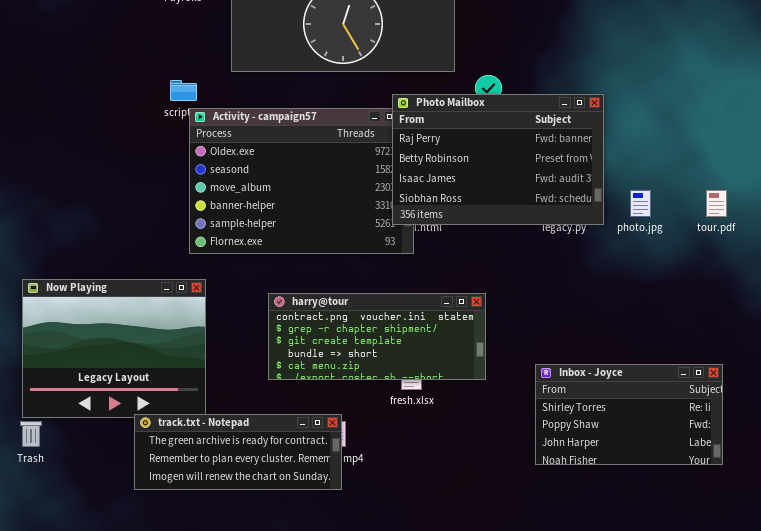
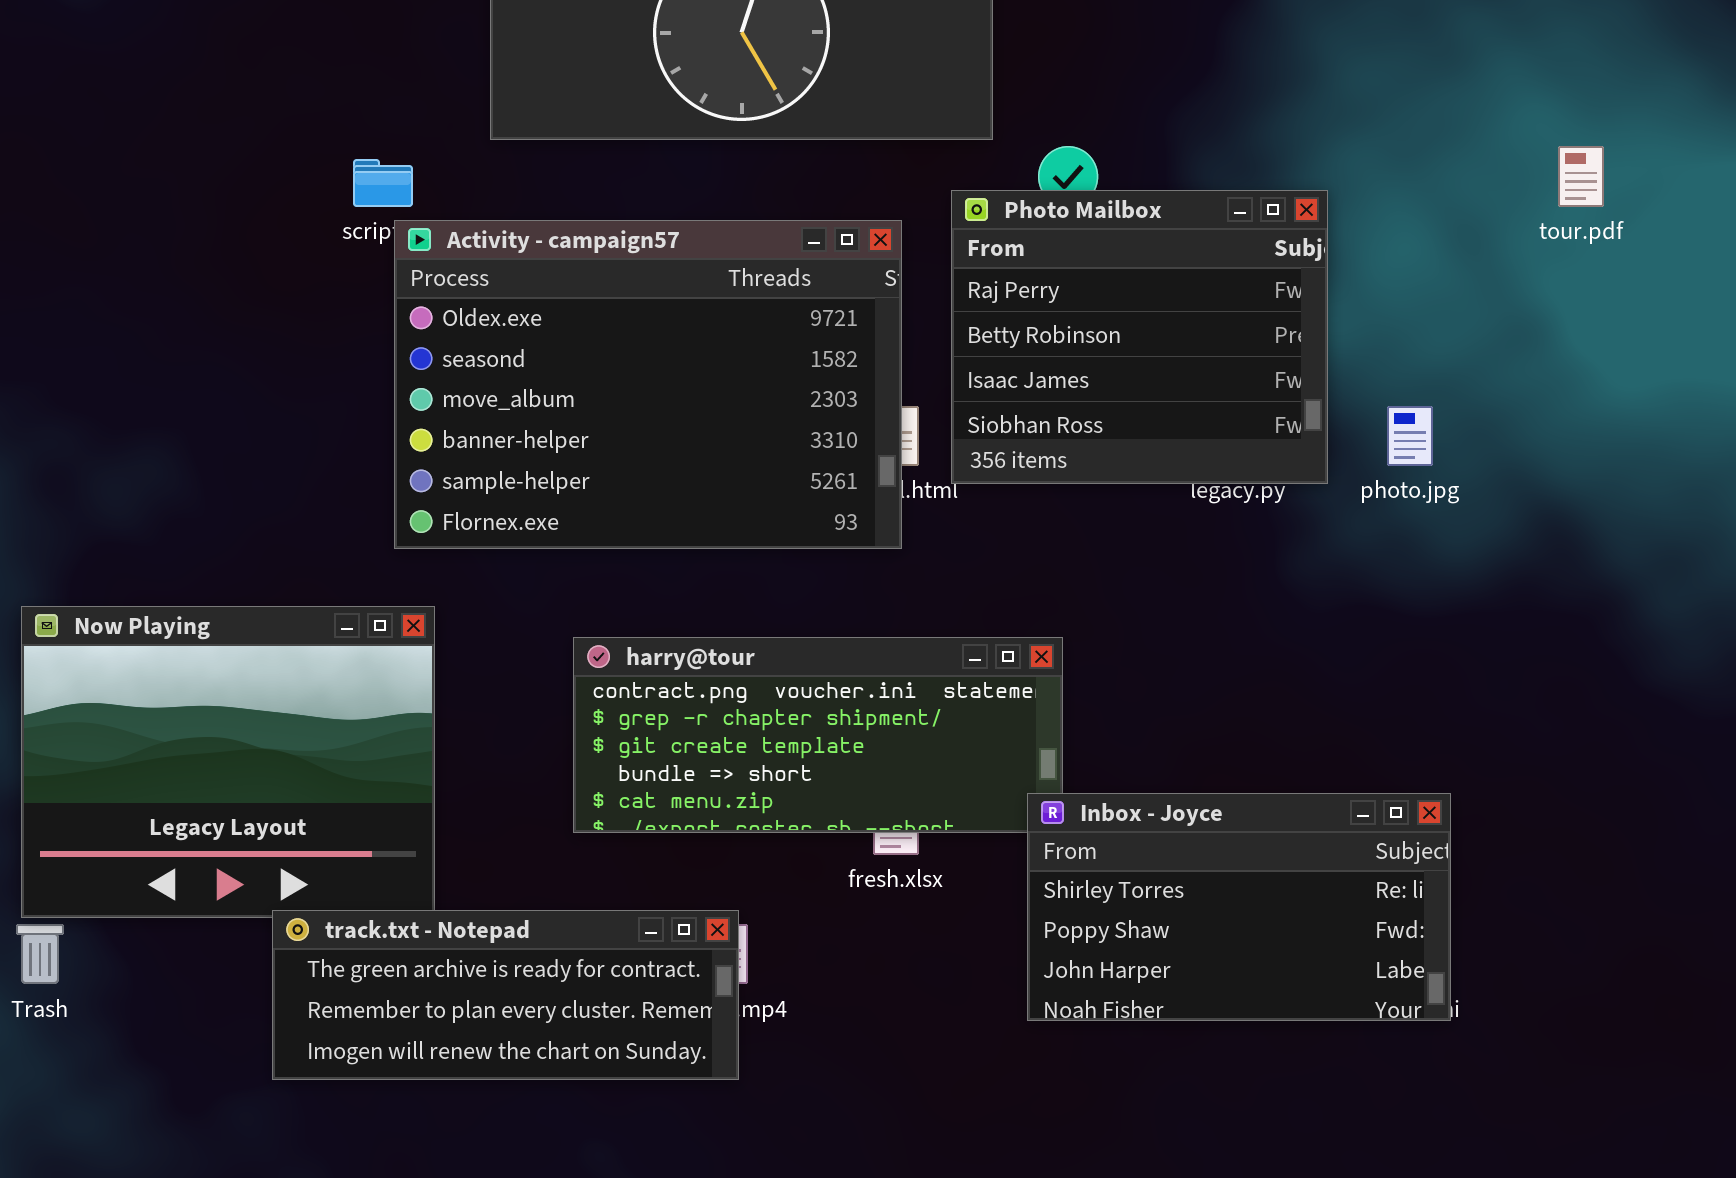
Photo Mailbox: [392,94,604,225] -> [951,190,1328,484], resized
tour.pdf: [706,190,727,217] -> [1558,146,1604,207], moved
Inbox - Joyce: [535,364,723,465] -> [1027,793,1451,1021], moved

